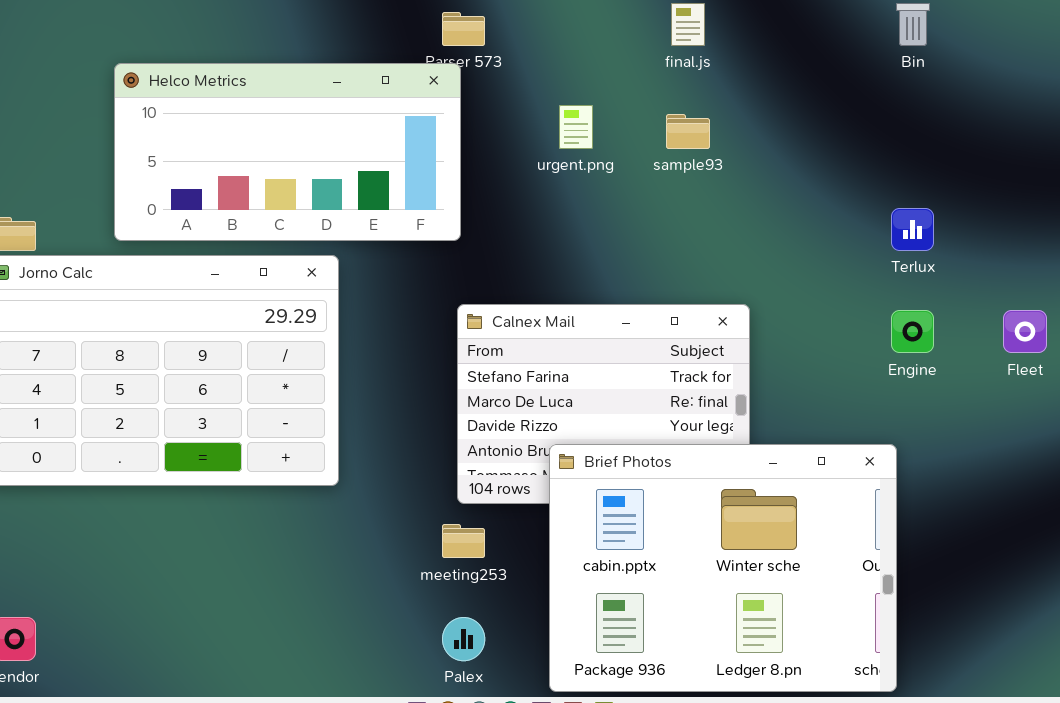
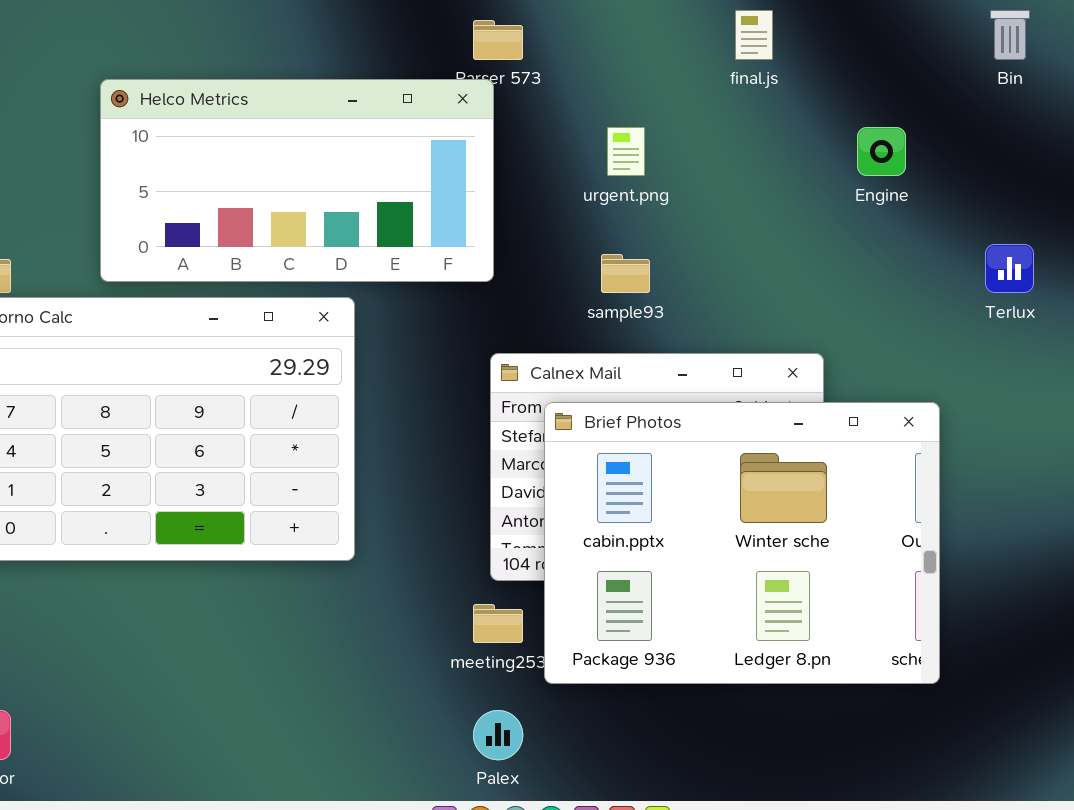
sample93: [666,114,710,149] -> [601,254,650,293], moved
Engine: [891,310,934,353] -> [857,127,906,176], moved
Brief Photos: [549,444,897,692] -> [544,402,940,684], moved

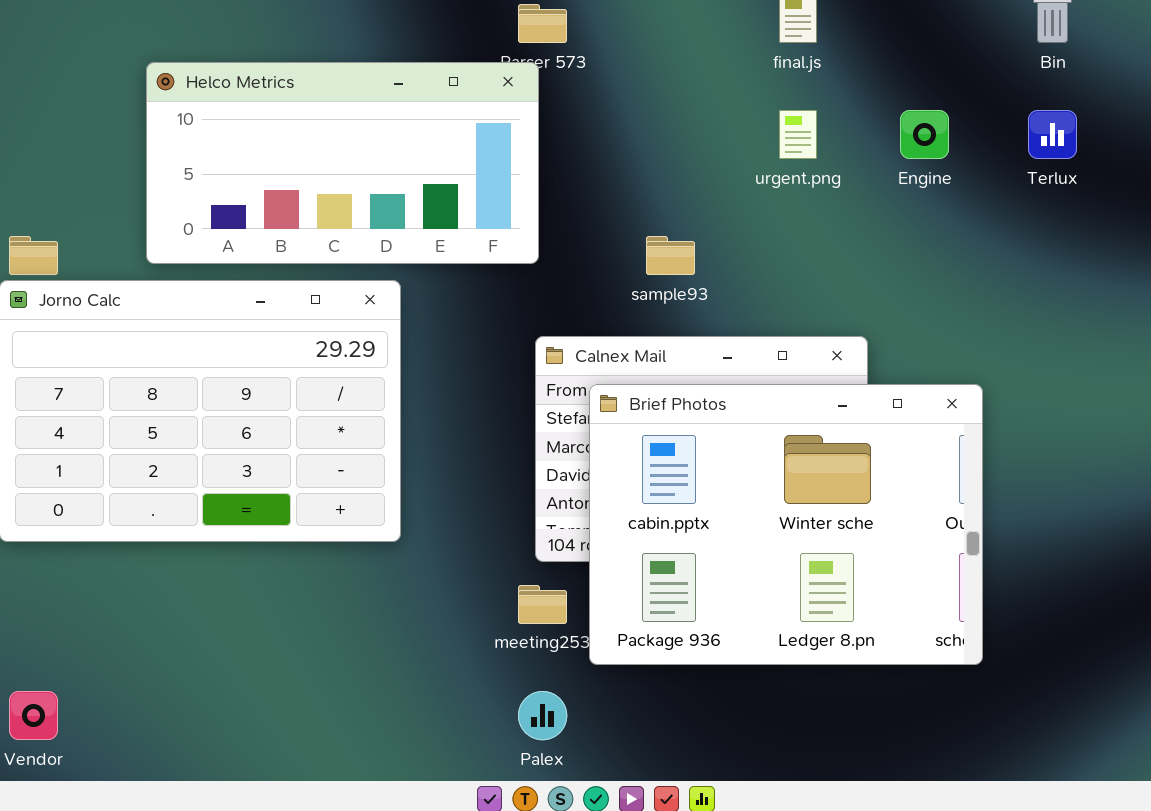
urgent.png: [607,127,645,176] -> [779,110,817,159], moved
Terlux: [985,244,1034,293] -> [1028,110,1077,159], moved

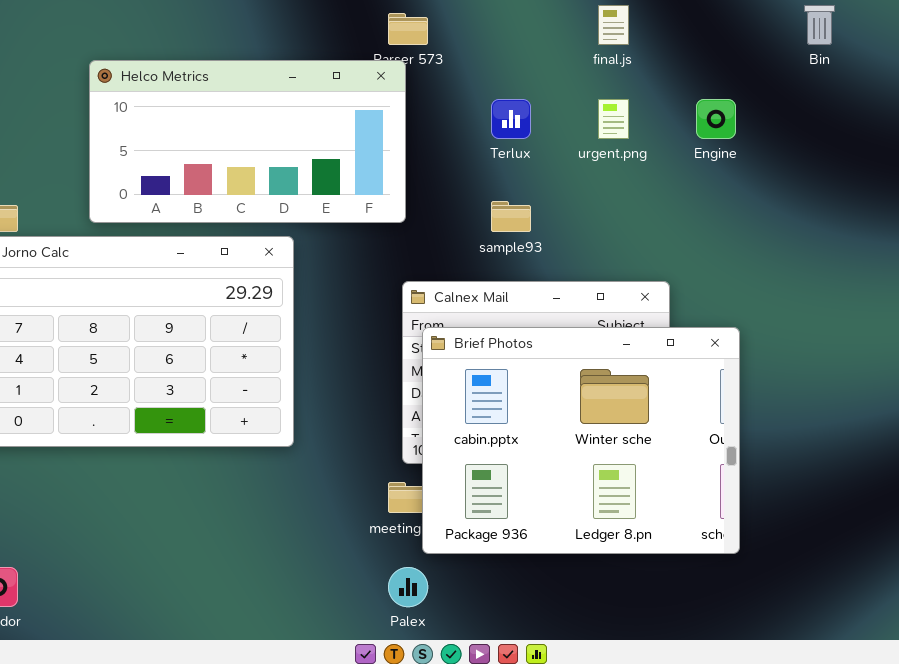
Terlux: [1028,110,1077,159] -> [491,99,531,139], moved
Brief Photos: [589,384,983,665] -> [422,327,740,554], moved

